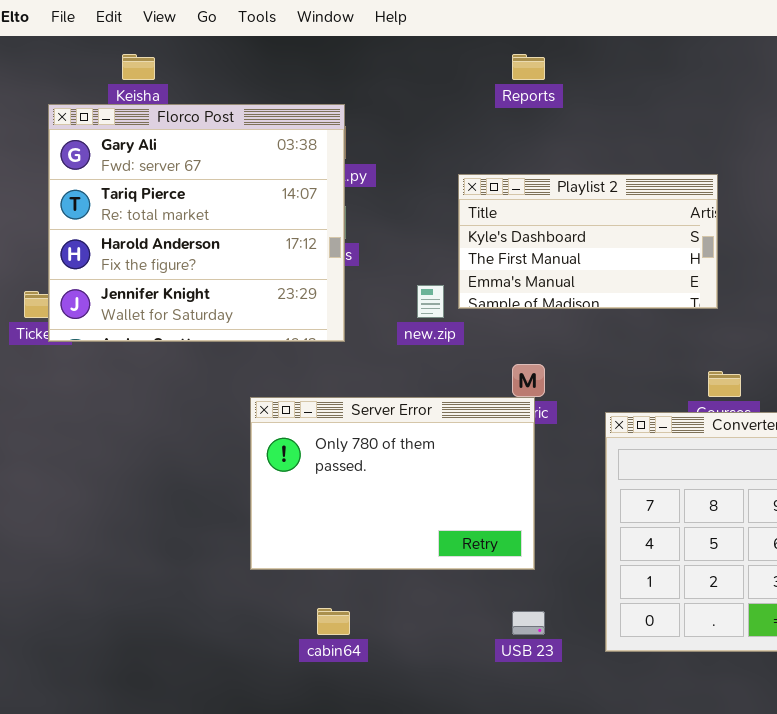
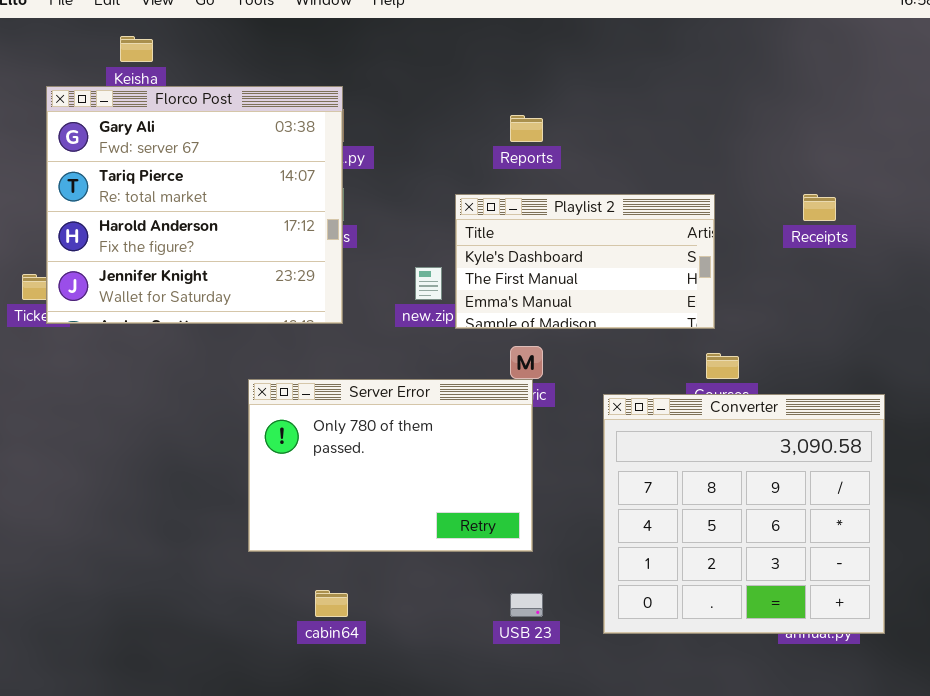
Reports: [512,54,545,80] -> [510,115,543,142], moved
Playlist 2: [458,174,718,309] -> [455,194,715,329], moved

